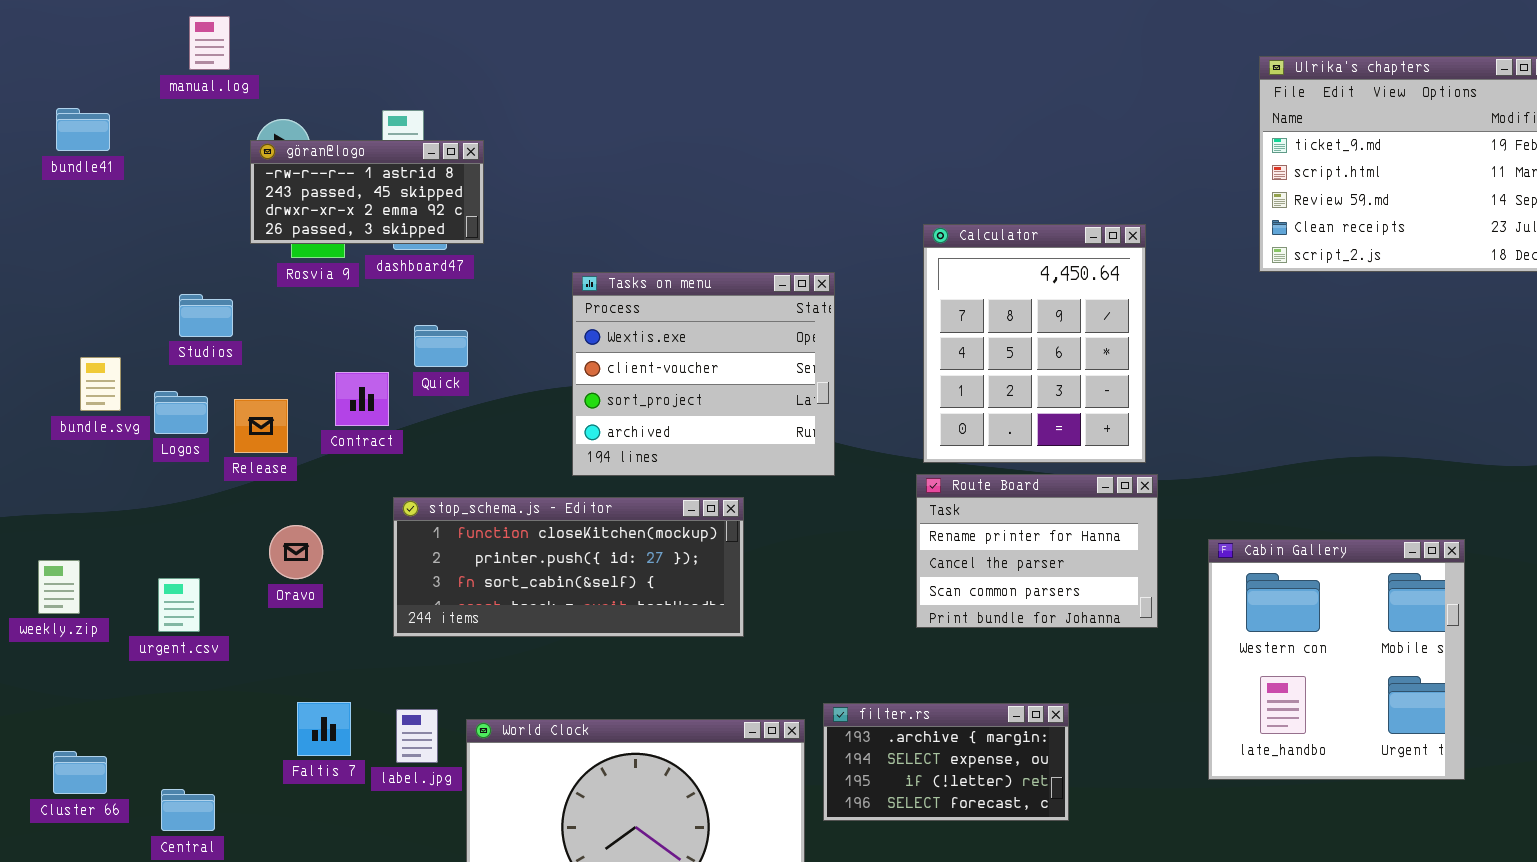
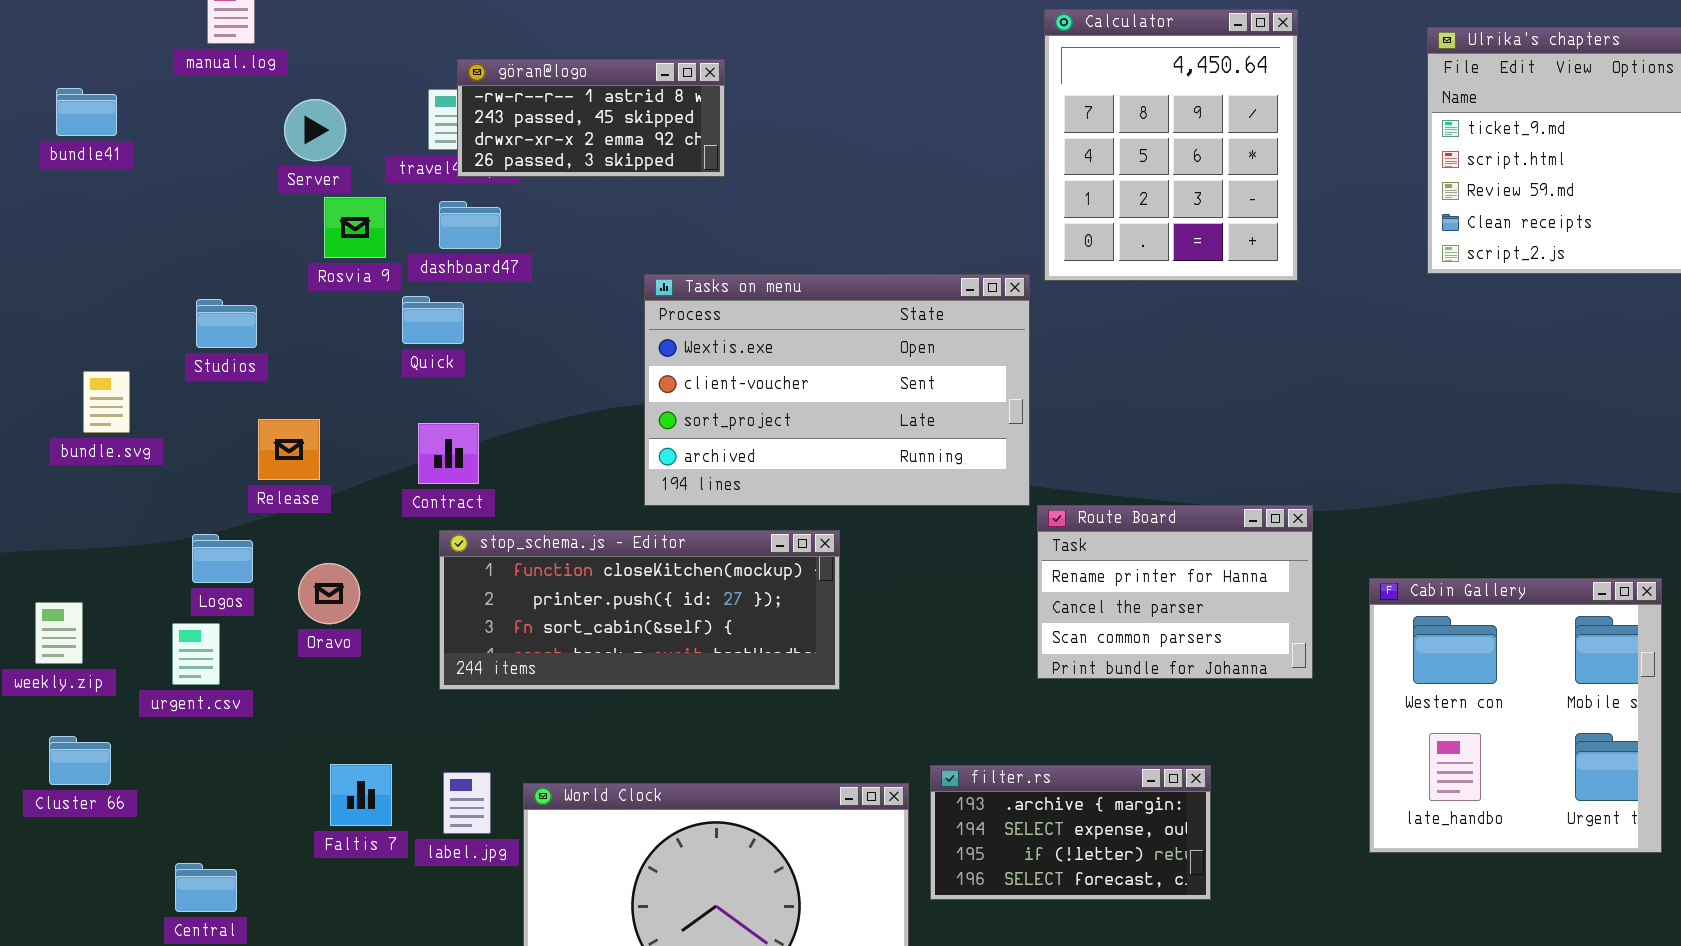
göran@logo: [250,140,484,244] -> [457,59,725,177], moved
Calculator: [923,224,1146,463] -> [1044,9,1298,281], moved
Tasks on menu: [572,272,835,476] -> [644,274,1030,506], resized
Quick: [414,325,468,367] -> [402,296,464,344], moved
Contract: [335,372,389,426] -> [418,423,479,484], moved
Logos: [154,391,208,434] -> [192,534,253,583], moved
Cluster 66: [53,751,107,794] -> [49,736,111,785], moved

